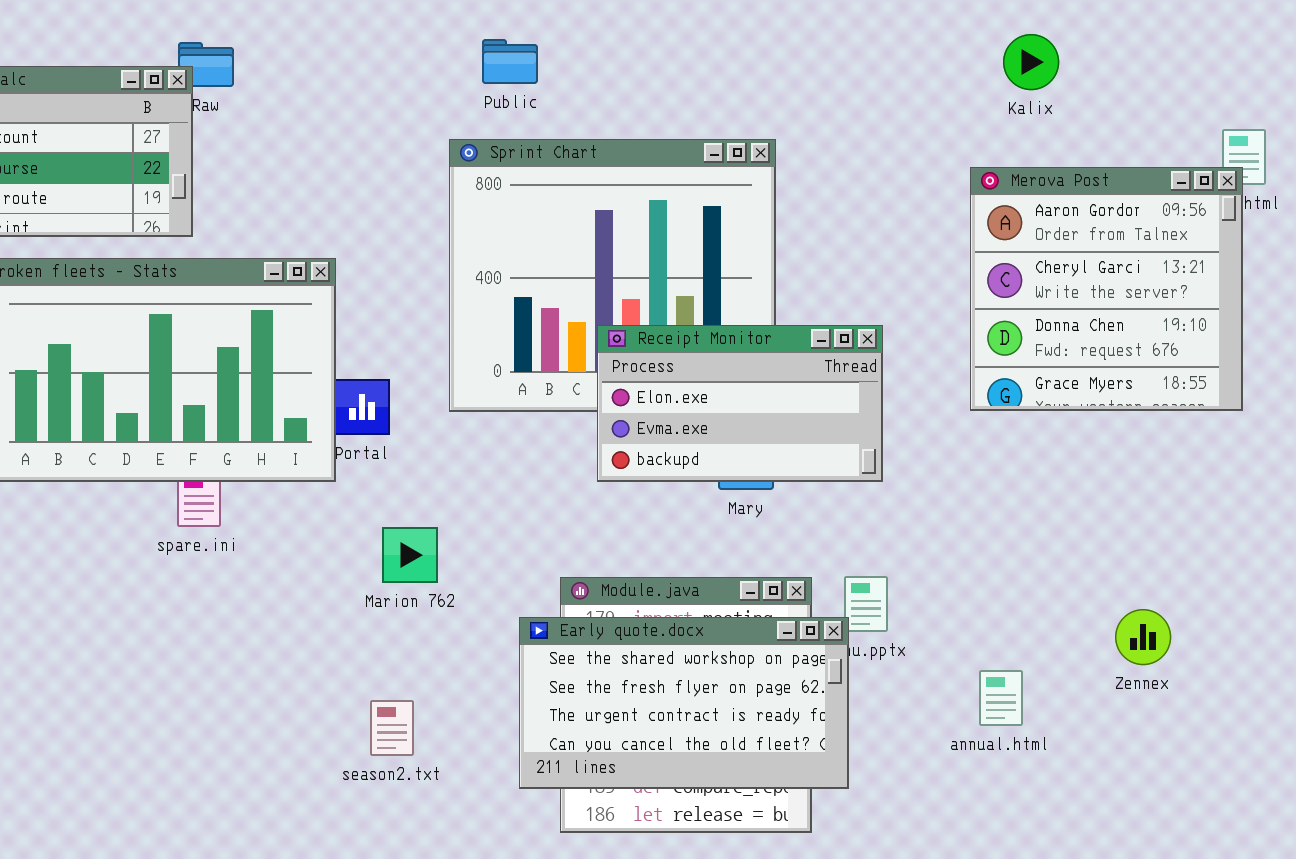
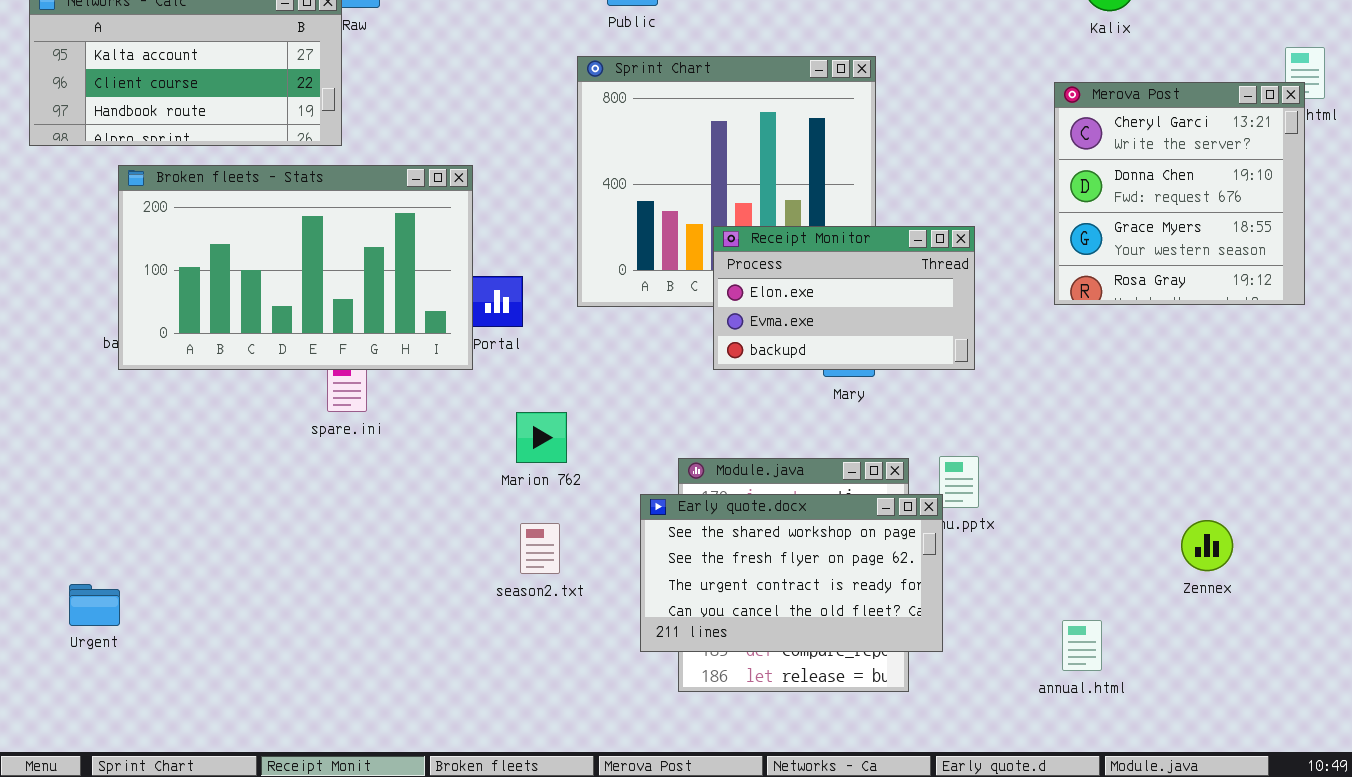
Merova Post: [970,167,1243,411] -> [1054,82,1305,305], scrolled down 1 row
Zennex: [1115,609,1171,665] -> [1181,520,1233,571], moved
annual.html: [979,670,1023,726] -> [1062,620,1102,671], moved
season2.txt: [370,700,414,756] -> [520,523,560,574], moved

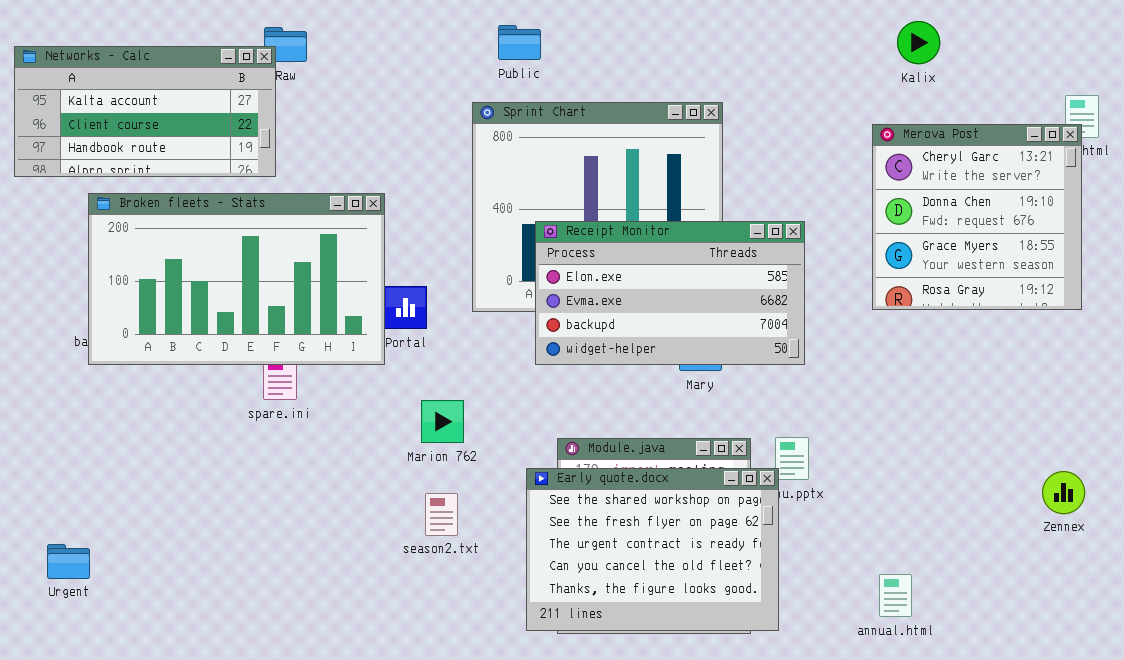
Receipt Monitor: [713,226,975,370] -> [535,221,805,365], resized
Early quote.docx: [640,494,943,652] -> [526,468,779,631], resized
Zennex: [1181,520,1233,571] -> [1042,471,1085,514], moved

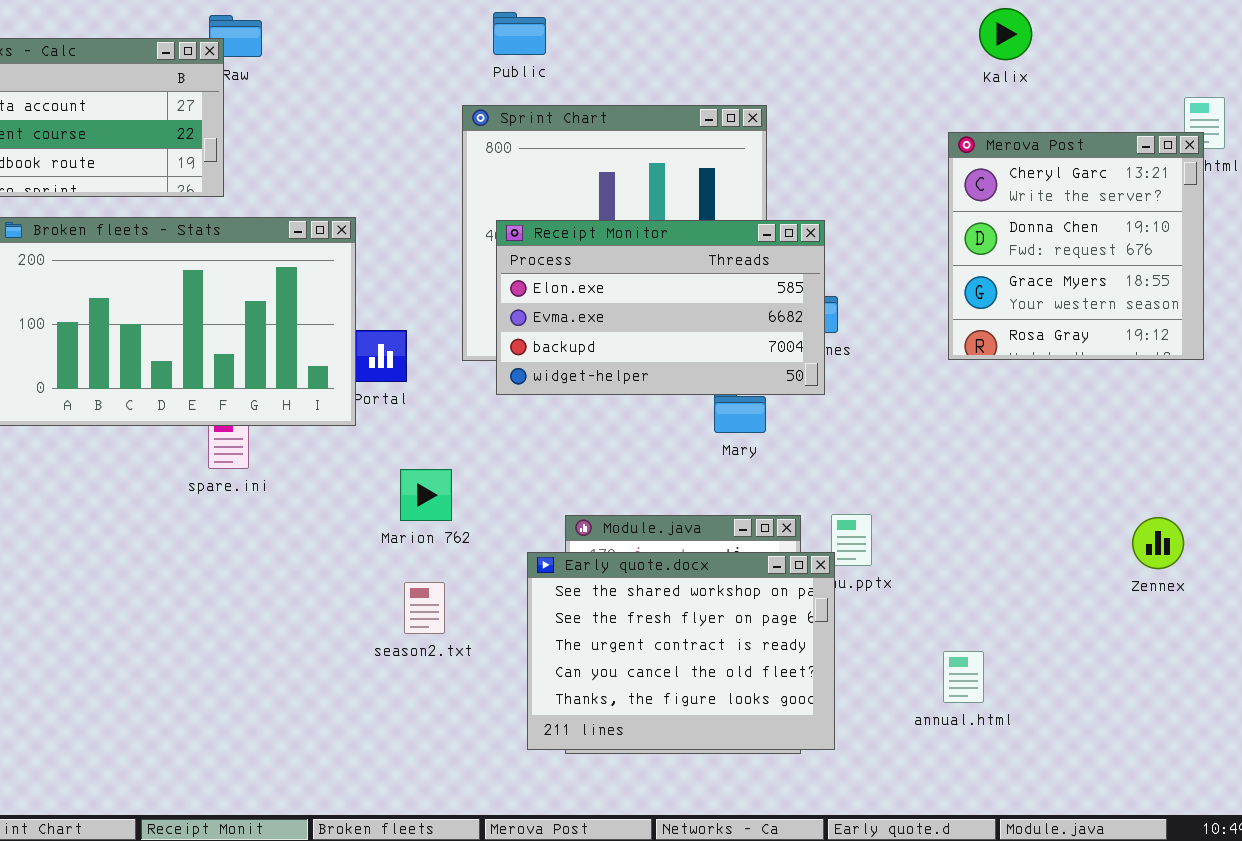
Receipt Monitor: [535,221,805,365] -> [496,220,825,395], moved
Zennex: [1042,471,1085,514] -> [1132,517,1184,569], moved
annual.html: [879,574,912,617] -> [943,651,984,703], moved

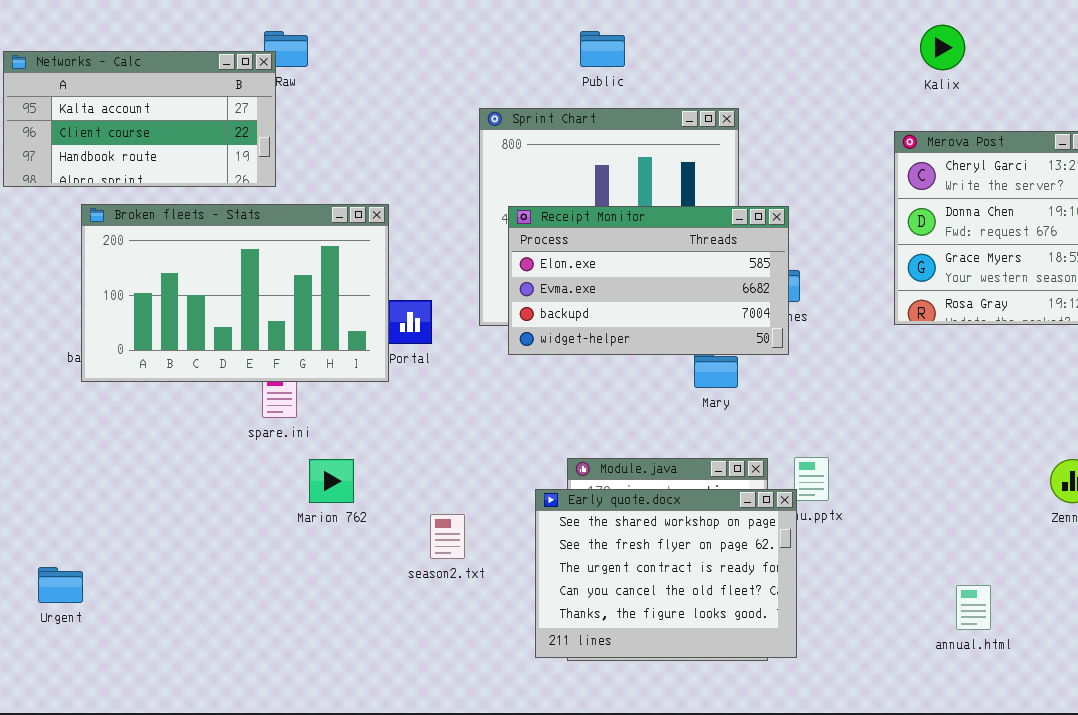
Public: [493,12,546,55] -> [580,31,625,67], moved
Marion 762: [400,469,452,521] -> [309,459,354,503], moved
annual.html: [943,651,984,703] -> [956,585,991,630], moved

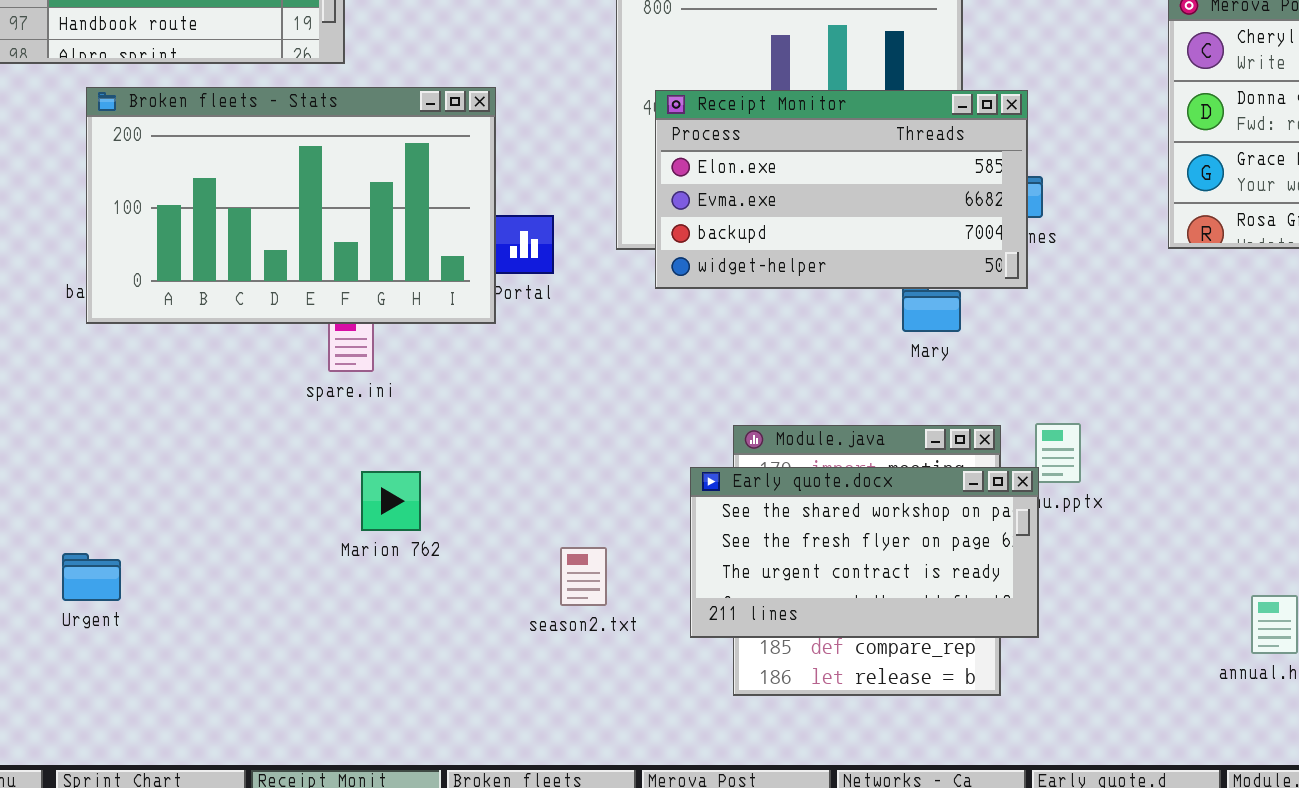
Marion 762: [309,459,354,503] -> [361,471,421,531], moved
Early quote.docx: [535,489,797,658] -> [690,467,1039,638], resized
season2.txt: [430,514,465,559] -> [560,547,607,606], moved
Urgent: [38,567,83,603] -> [62,553,121,601], moved

